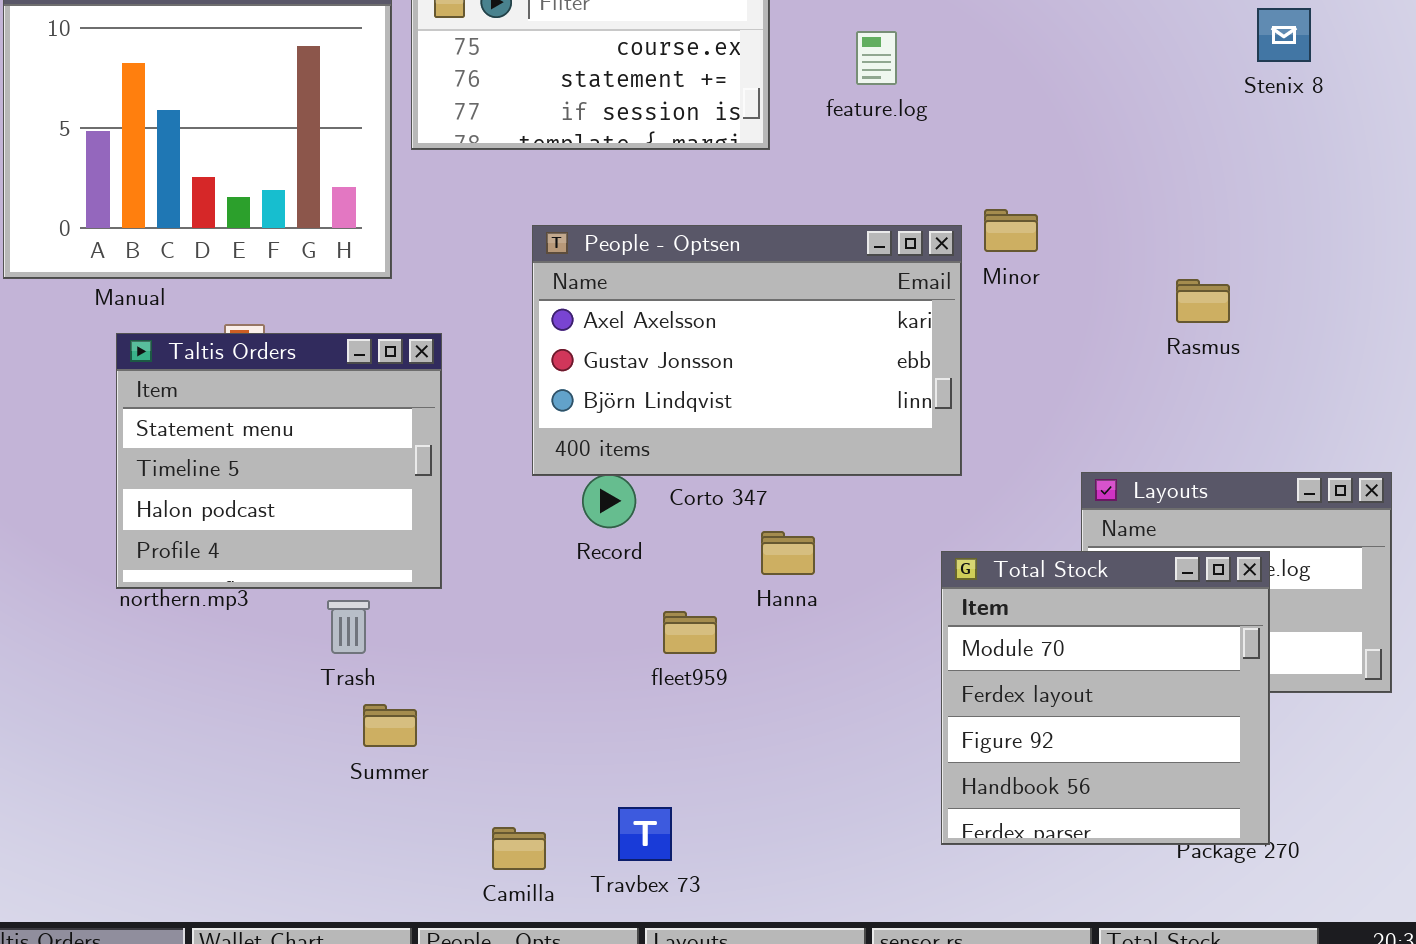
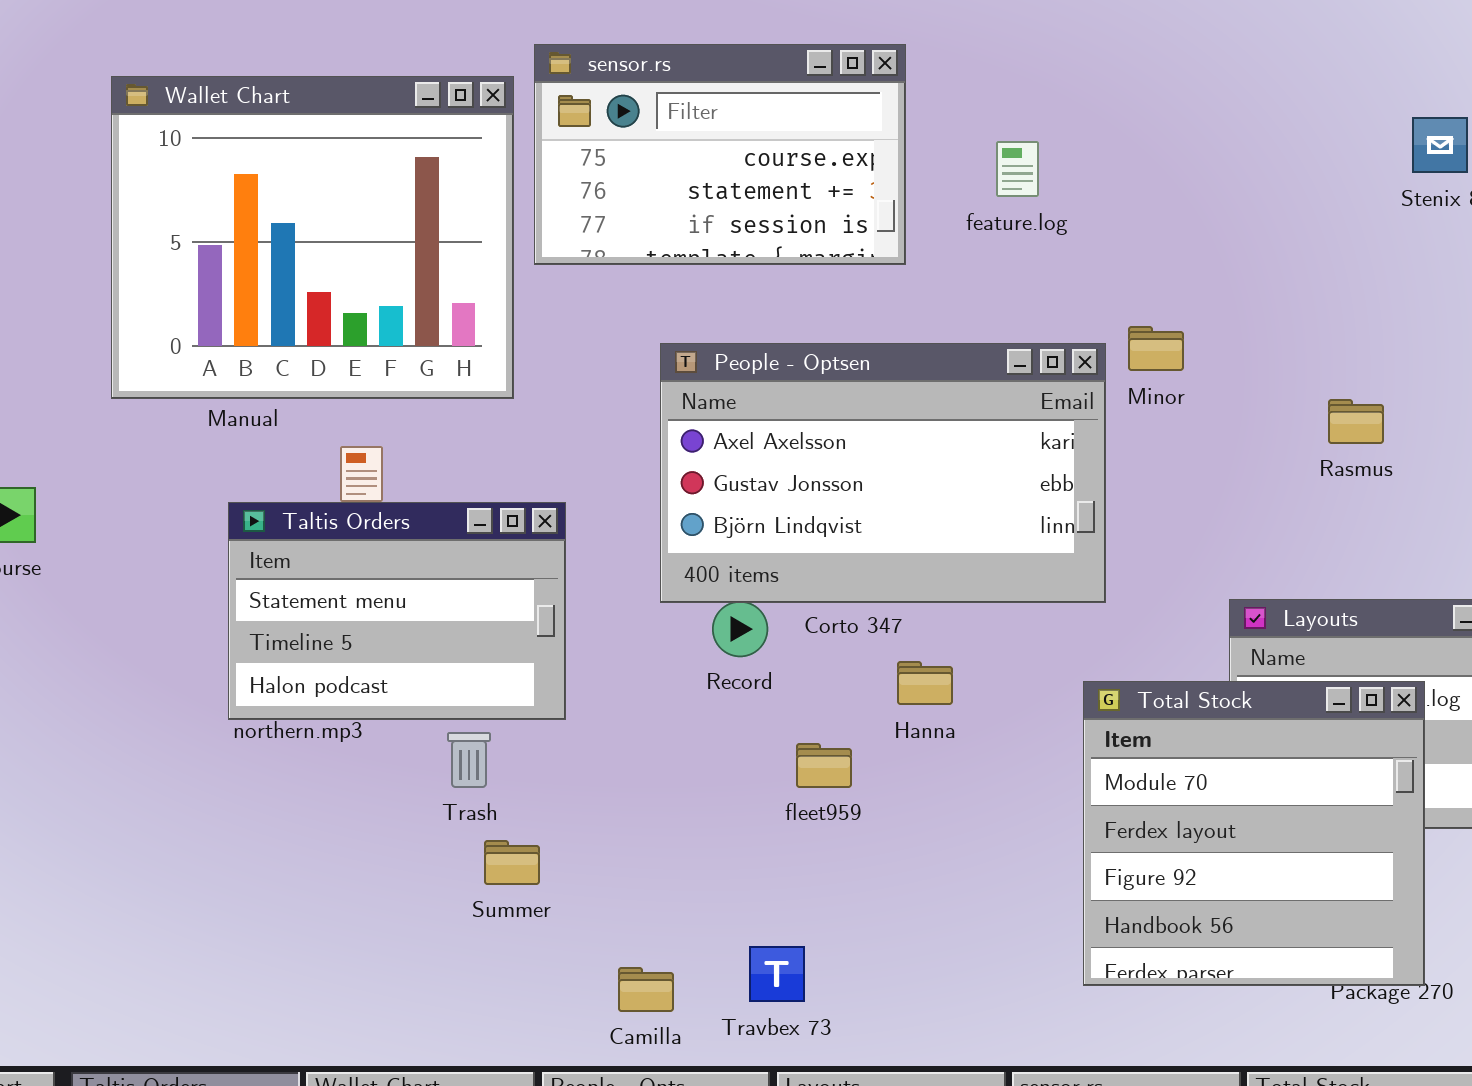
Taltis Orders: [116,333,442,589] -> [228,502,566,720], resized

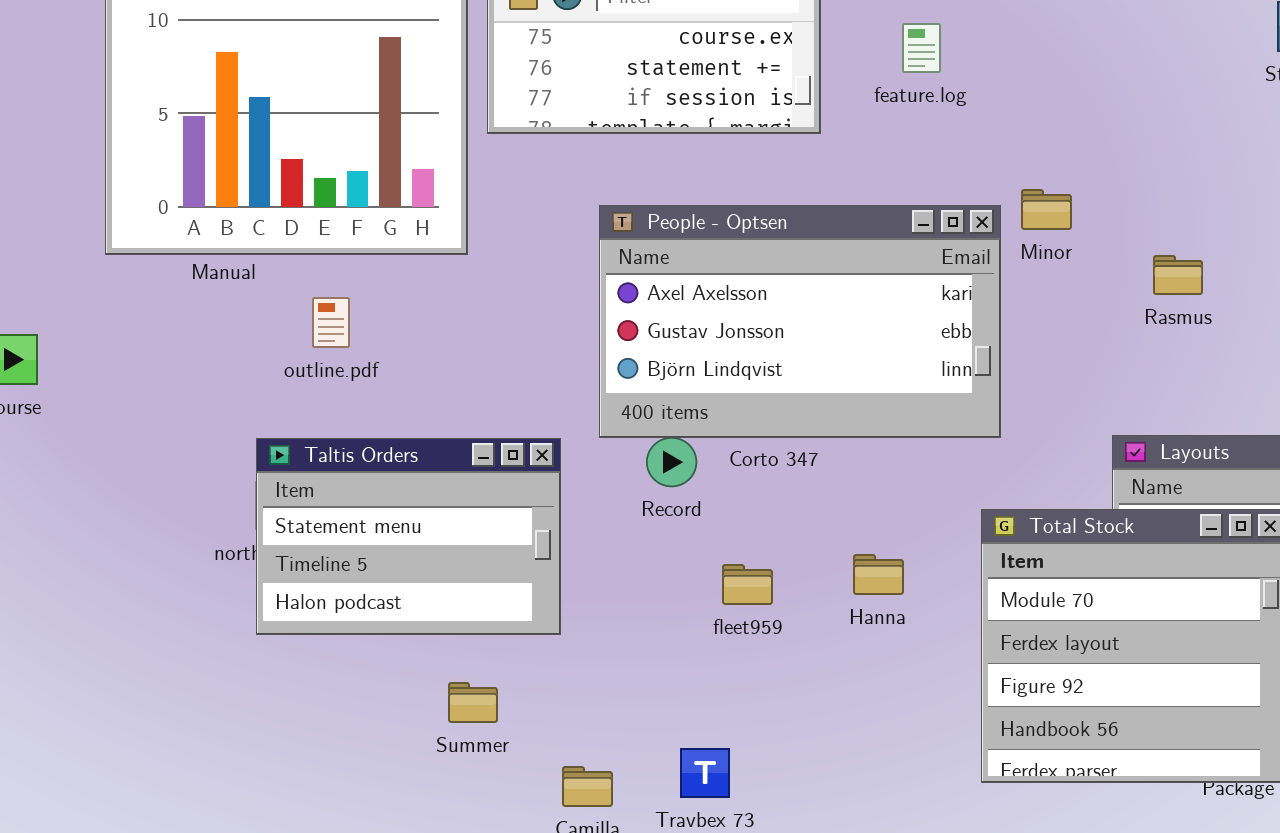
Rasmus: [1328,399,1384,444] -> [1153,255,1203,295], moved
Taltis Orders: [228,502,566,720] -> [256,438,561,635], moved
Hanna: [897,661,953,705] -> [853,554,904,595], moved
Summer: [484,840,540,885] -> [448,682,498,723], moved

